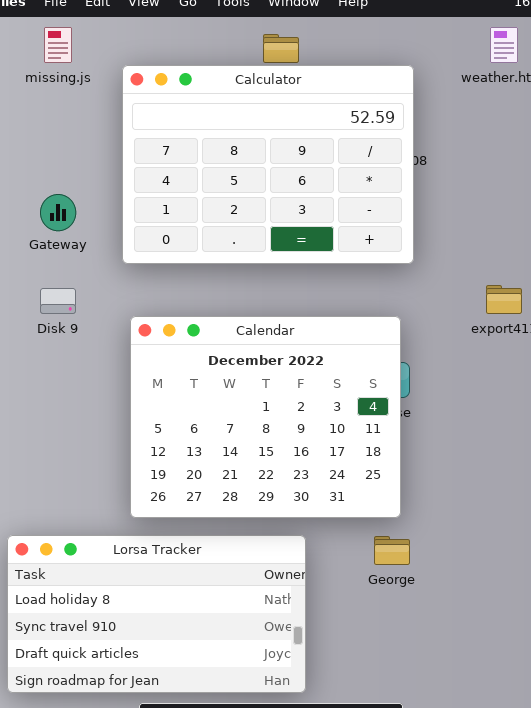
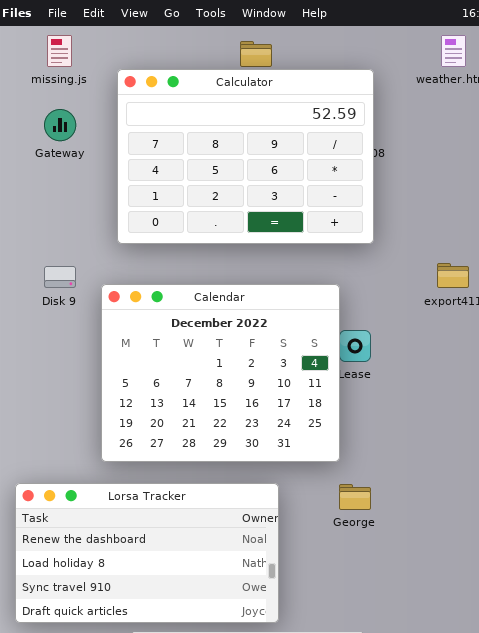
Gateway: [40,194,76,231] -> [44,109,76,141], moved
Calendar: [130,316,401,518] -> [101,284,340,462], moved
Lorsa Tracker: [7,535,306,693] -> [15,483,279,623], scrolled up 1 row

